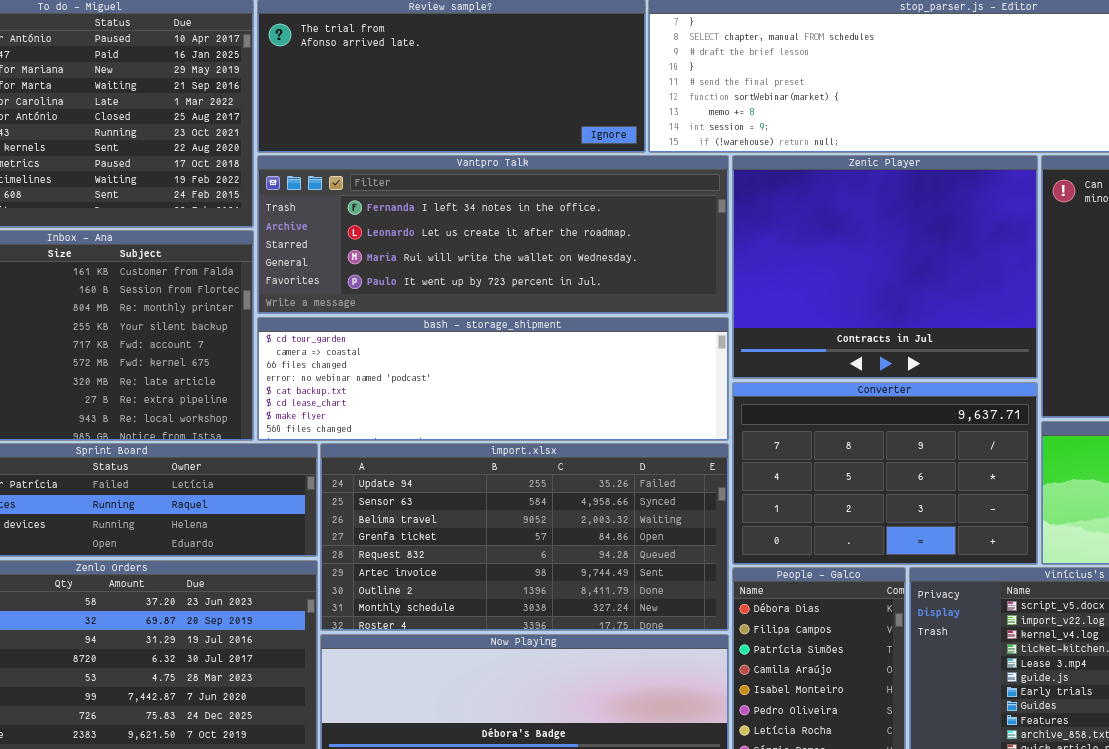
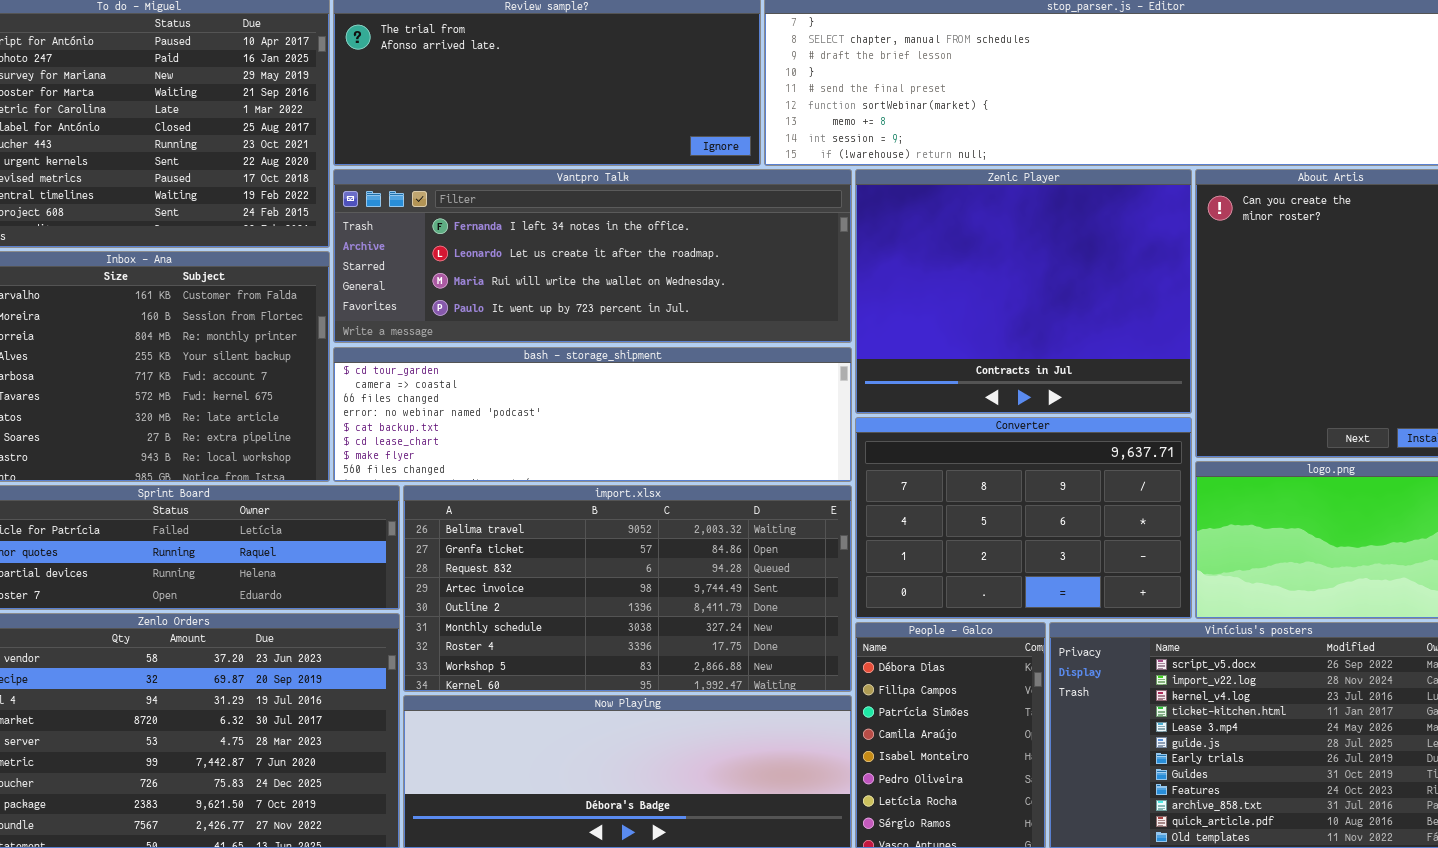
import.xlsx: [320,443,729,631] -> [403,485,852,692], scrolled down 2 rows

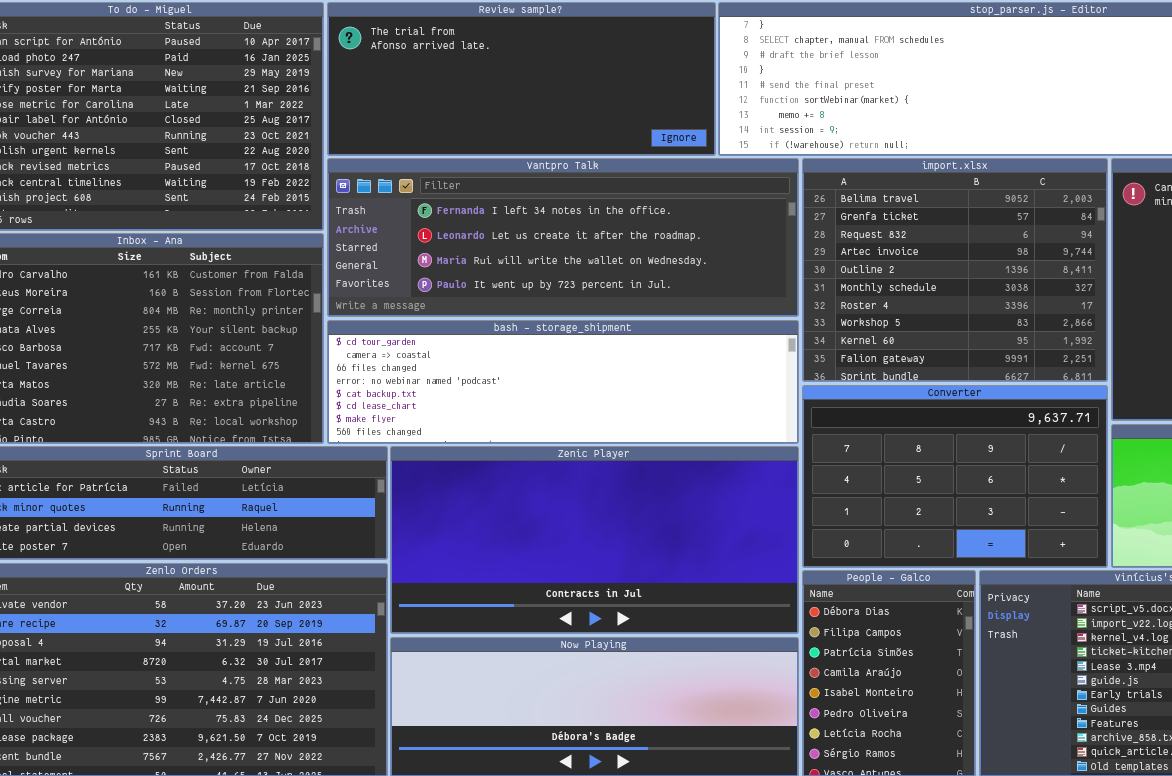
Zenic Player: [855,169,1192,414] -> [390,446,799,634], moved, resized
import.xlsx: [403,485,852,692] -> [802,158,1108,382], moved, resized

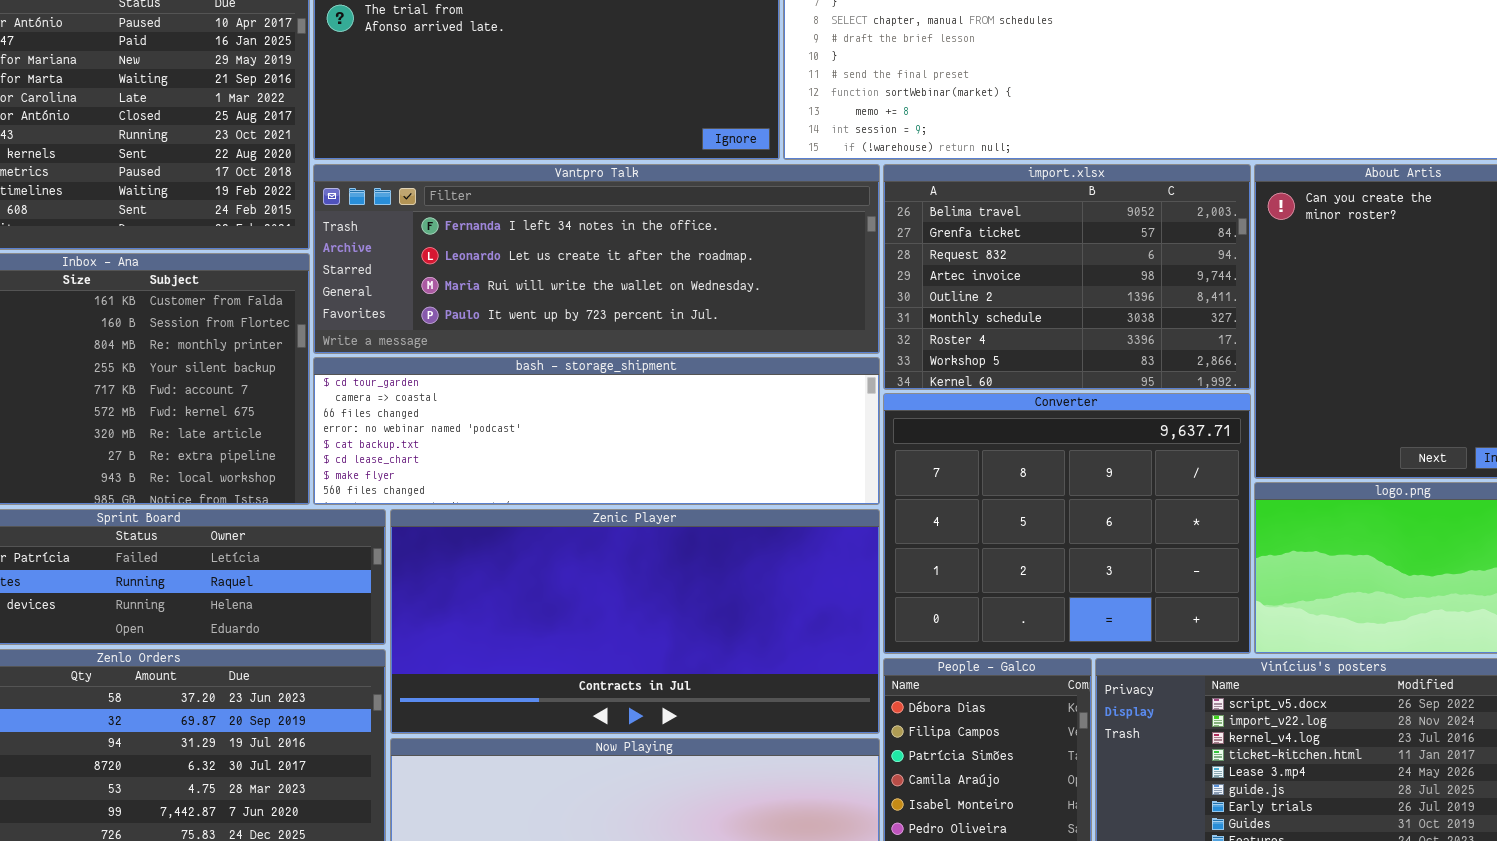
import.xlsx: [802,158,1108,382] -> [883,164,1251,390], resized
Converter: [802,385,1108,568] -> [883,393,1251,654], resized

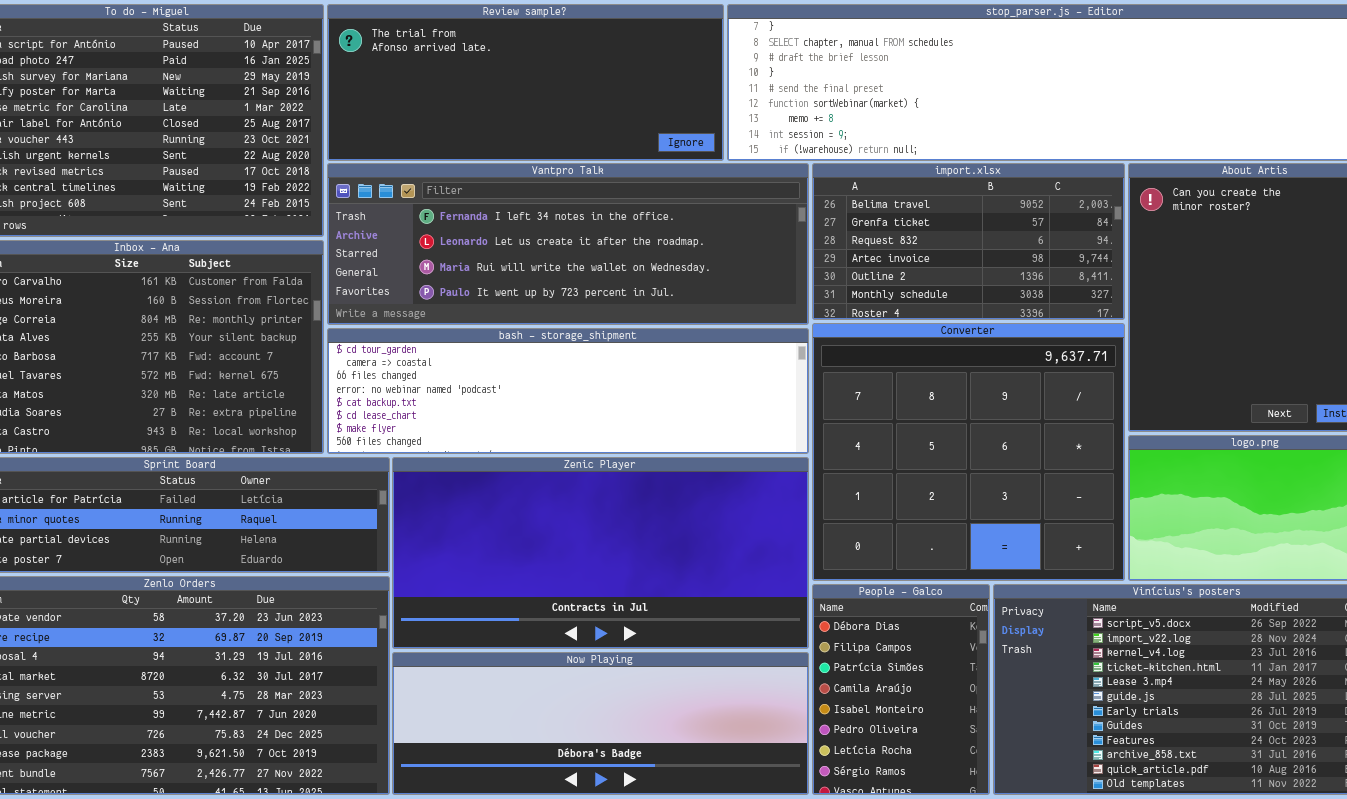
import.xlsx: [883,164,1251,390] -> [812,163,1125,320], resized
Converter: [883,393,1251,654] -> [812,323,1125,581], resized

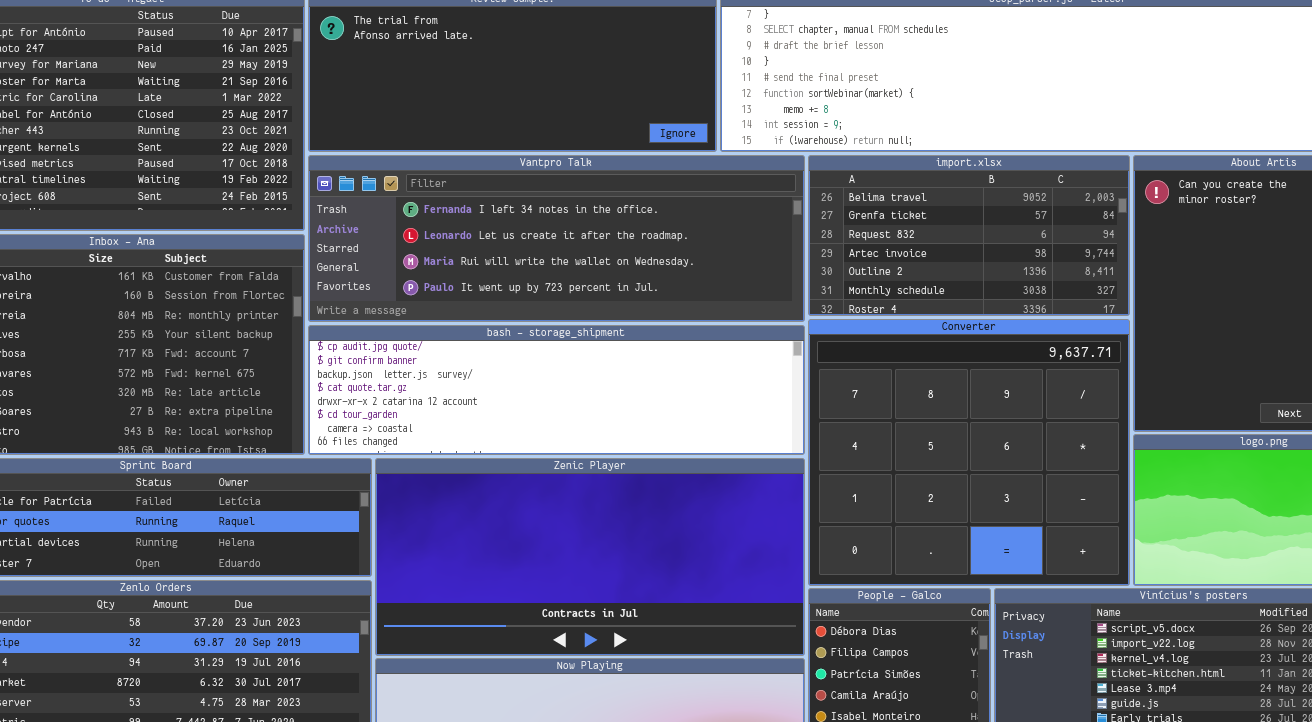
bash - storage_shipment: [327,328,809,454] -> [308,325,805,455], scrolled up 5 rows

